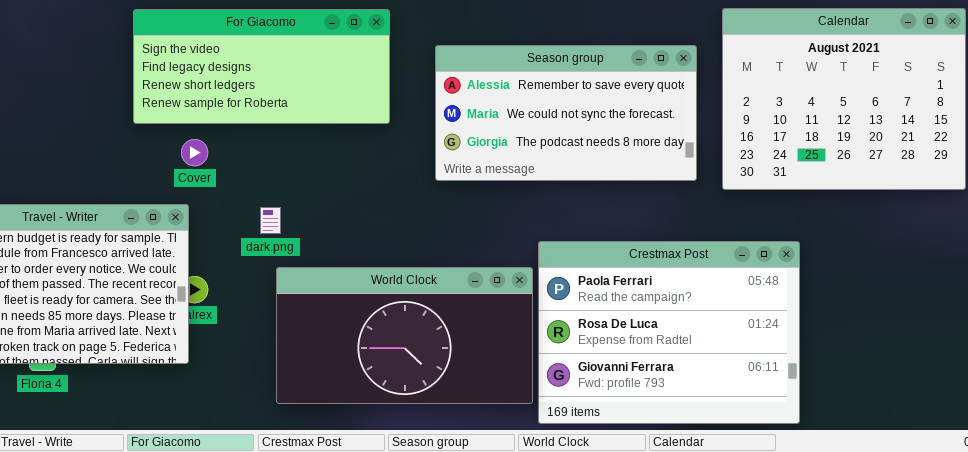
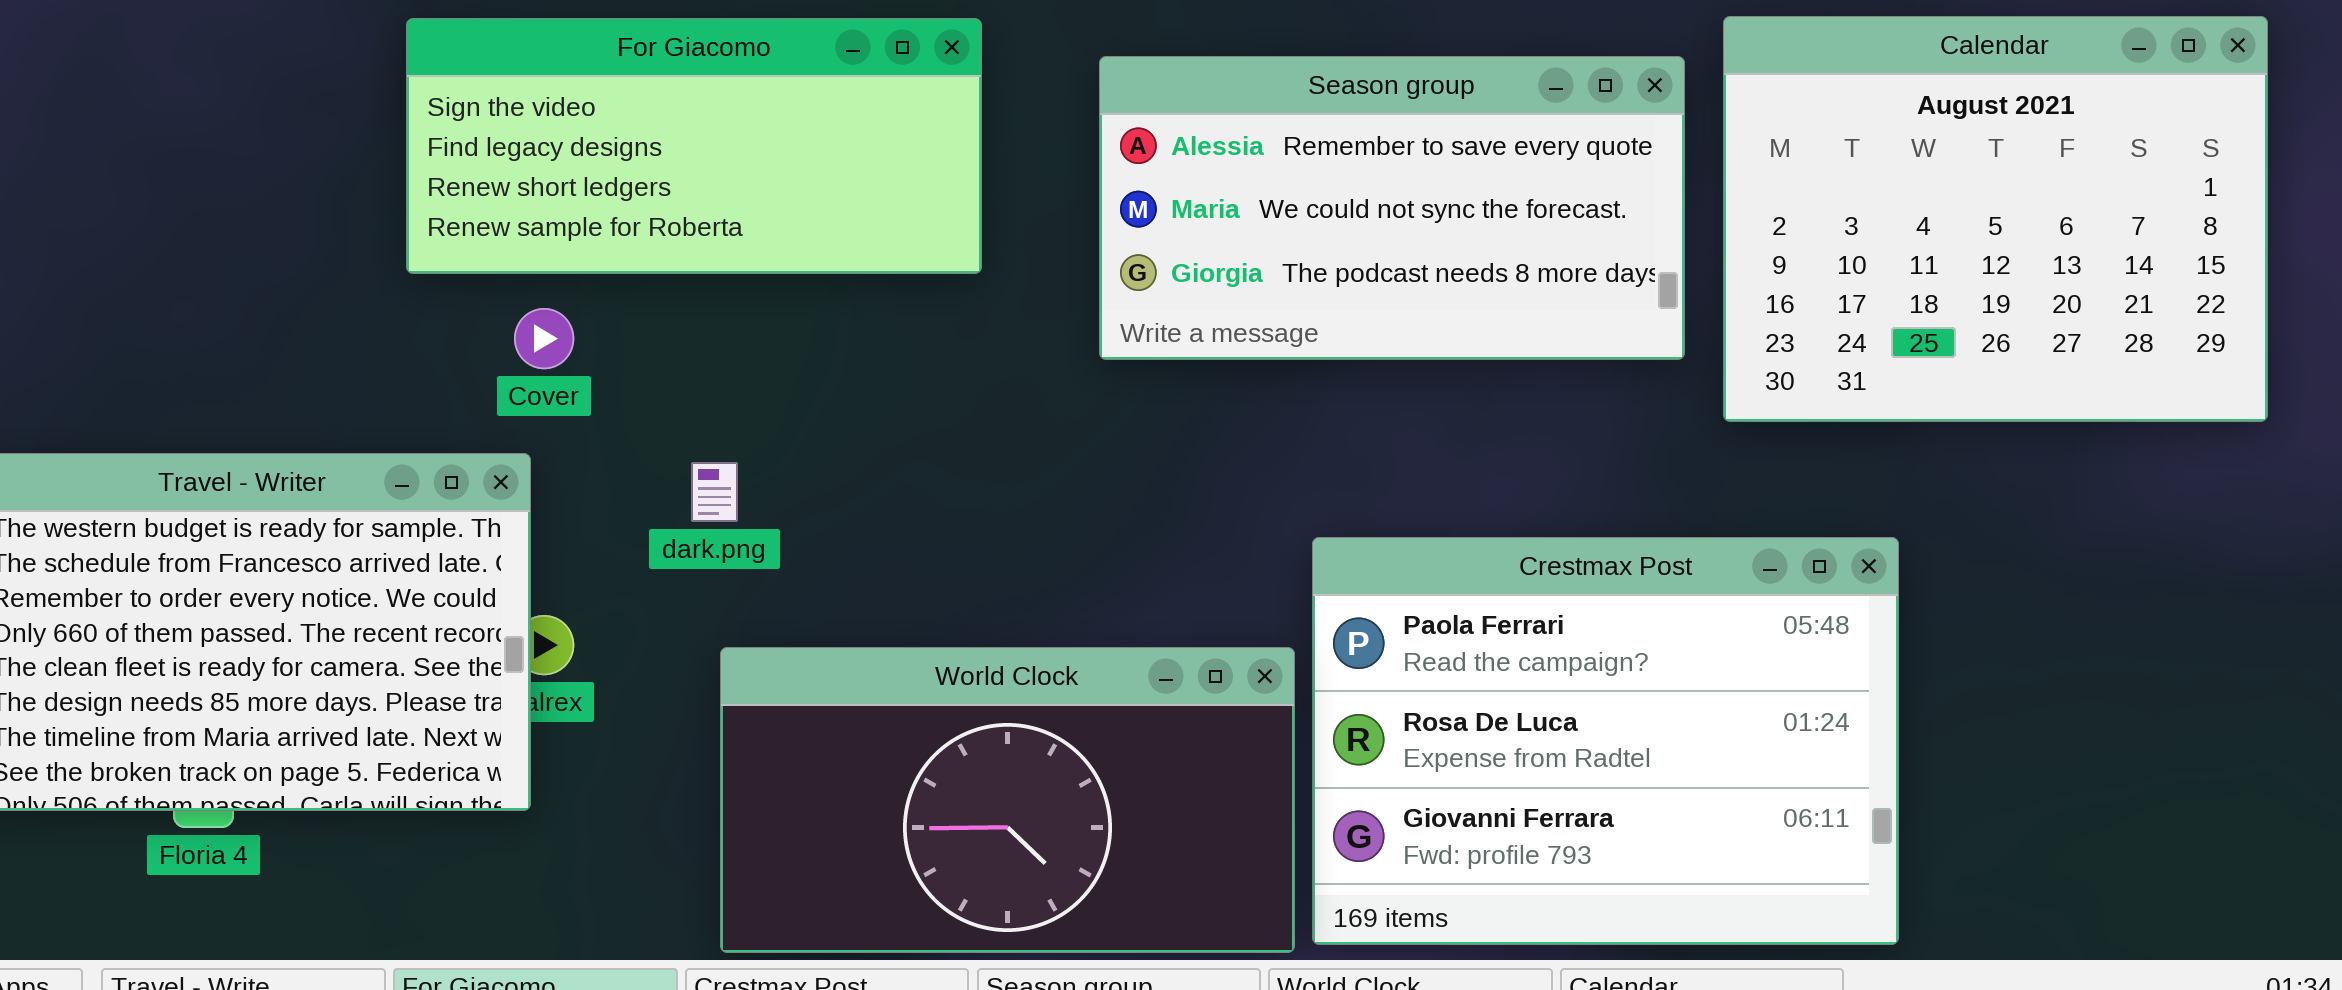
Season group: [435,45,697,181] -> [1099,56,1685,360], moved
World Clock: [276,267,533,404] -> [720,647,1295,953], moved

